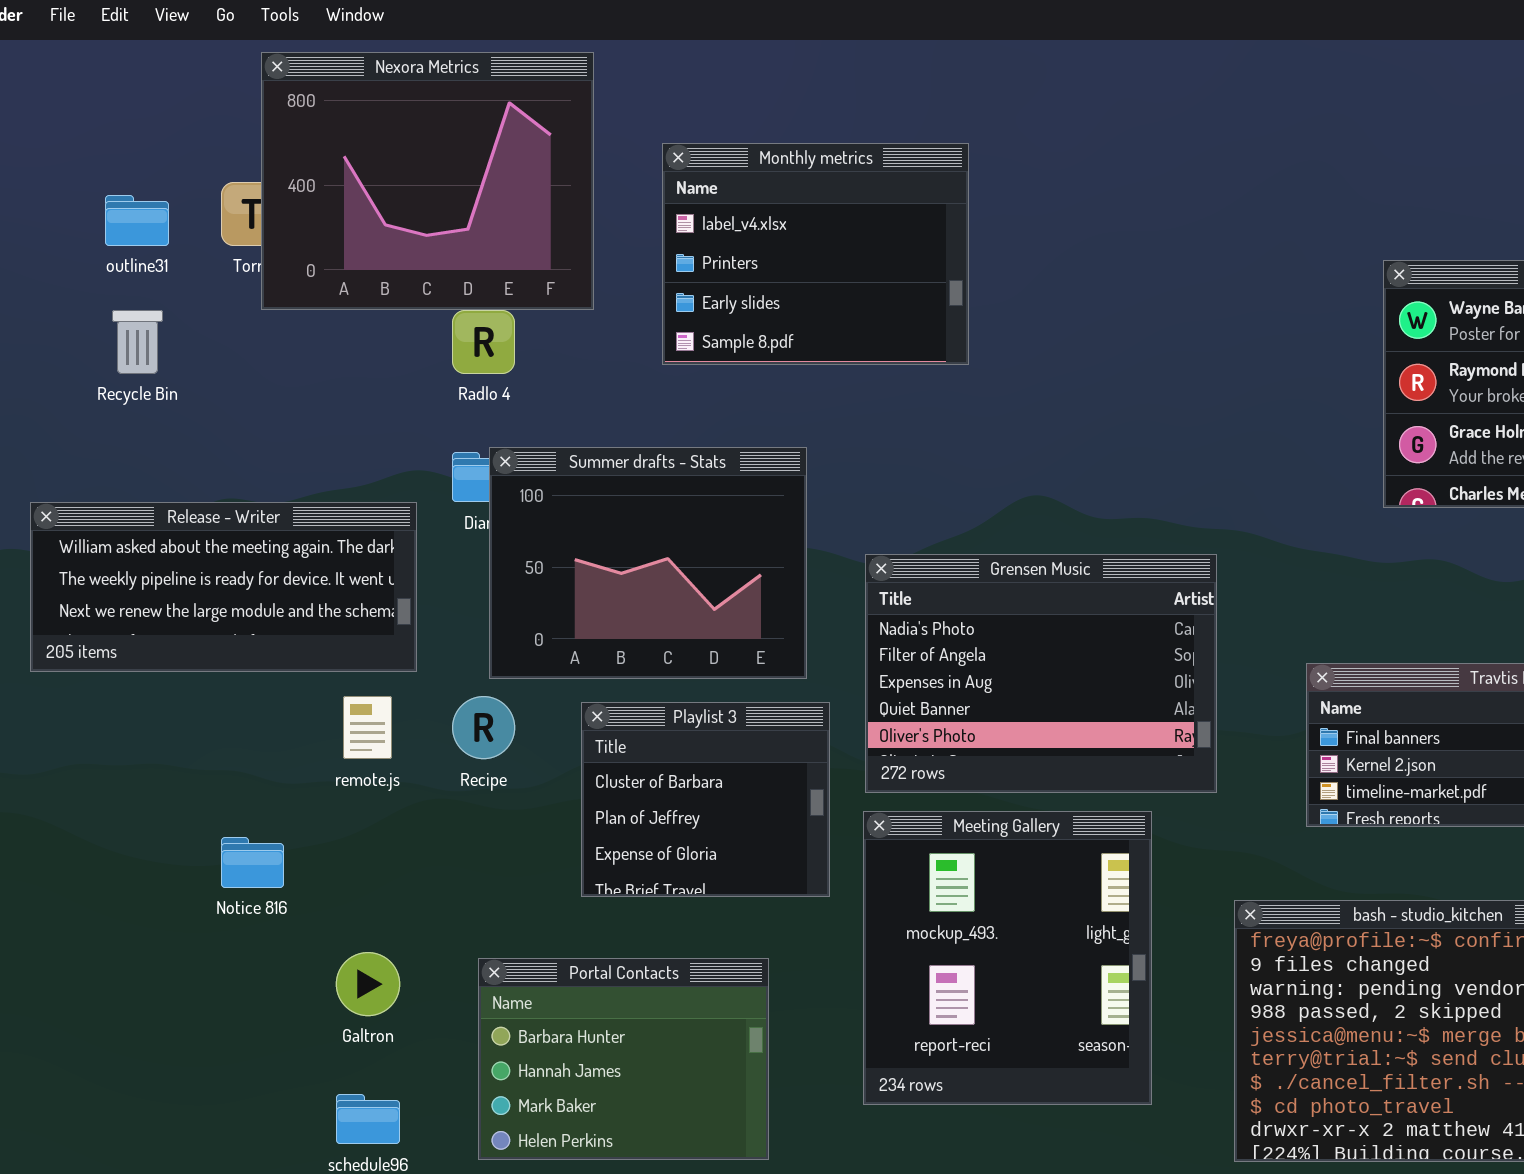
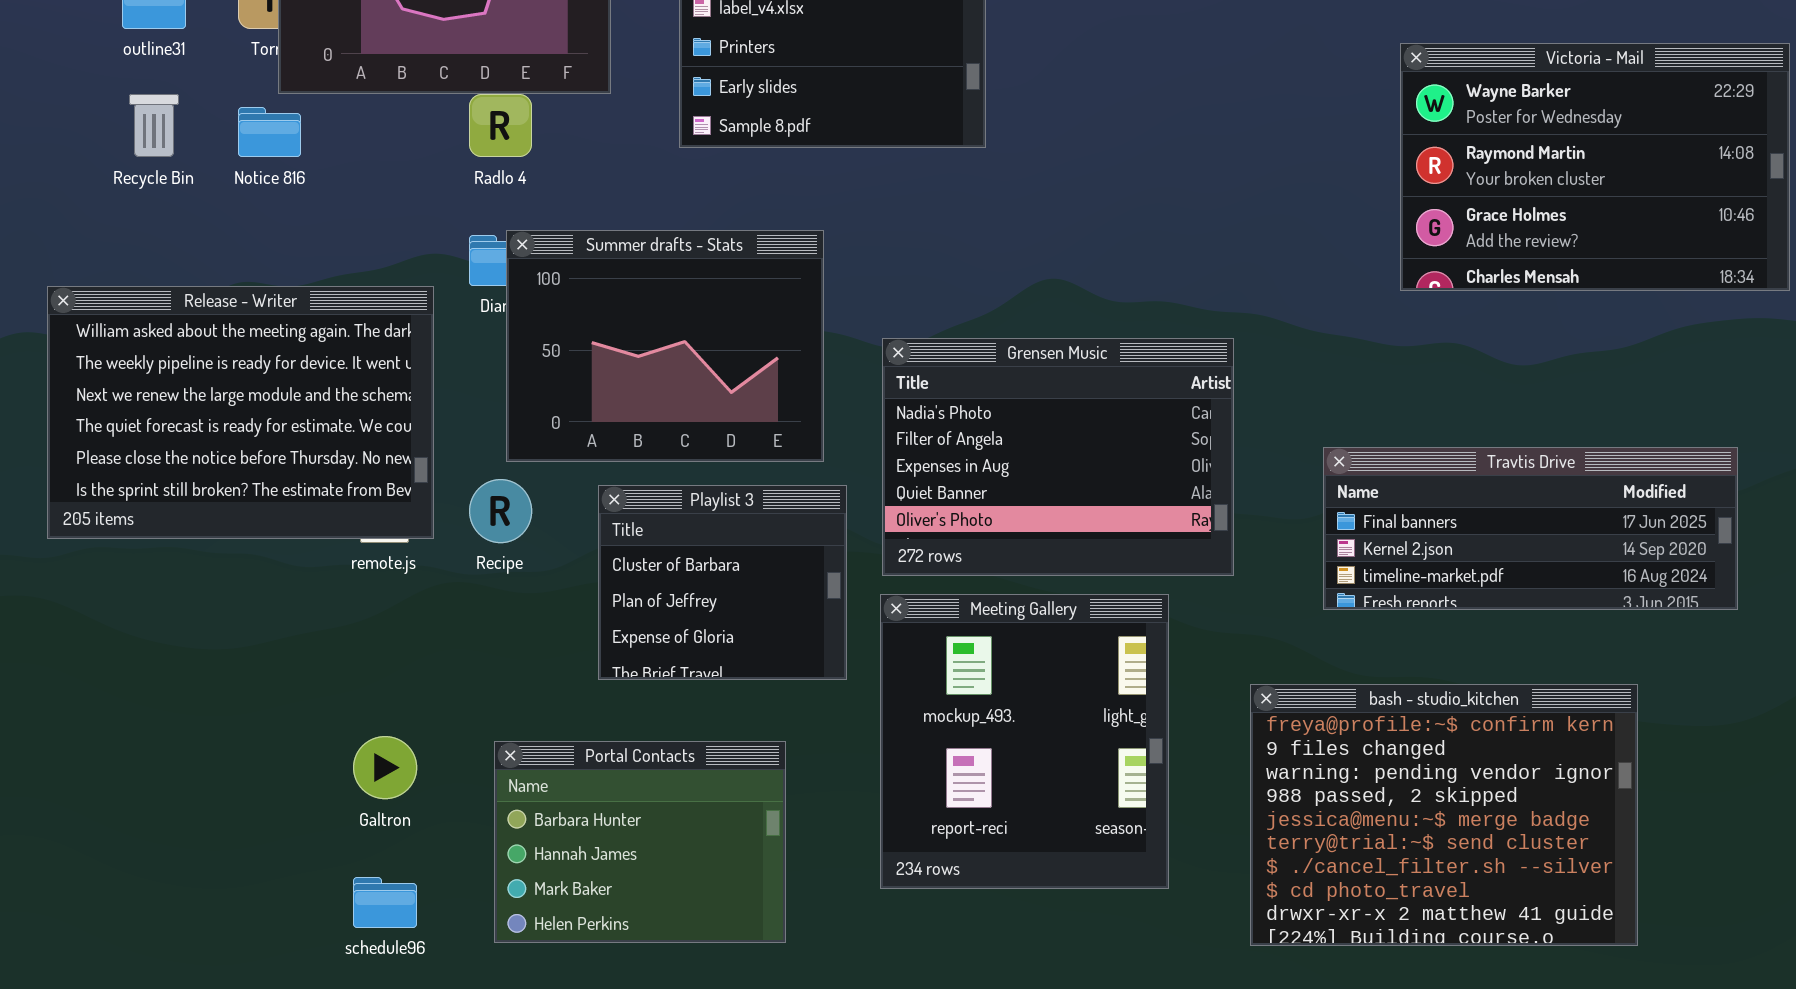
Release - Writer: [30,502,417,672] -> [47,286,434,539], resized
Notice 816: [221,837,284,888] -> [238,107,301,157], moved

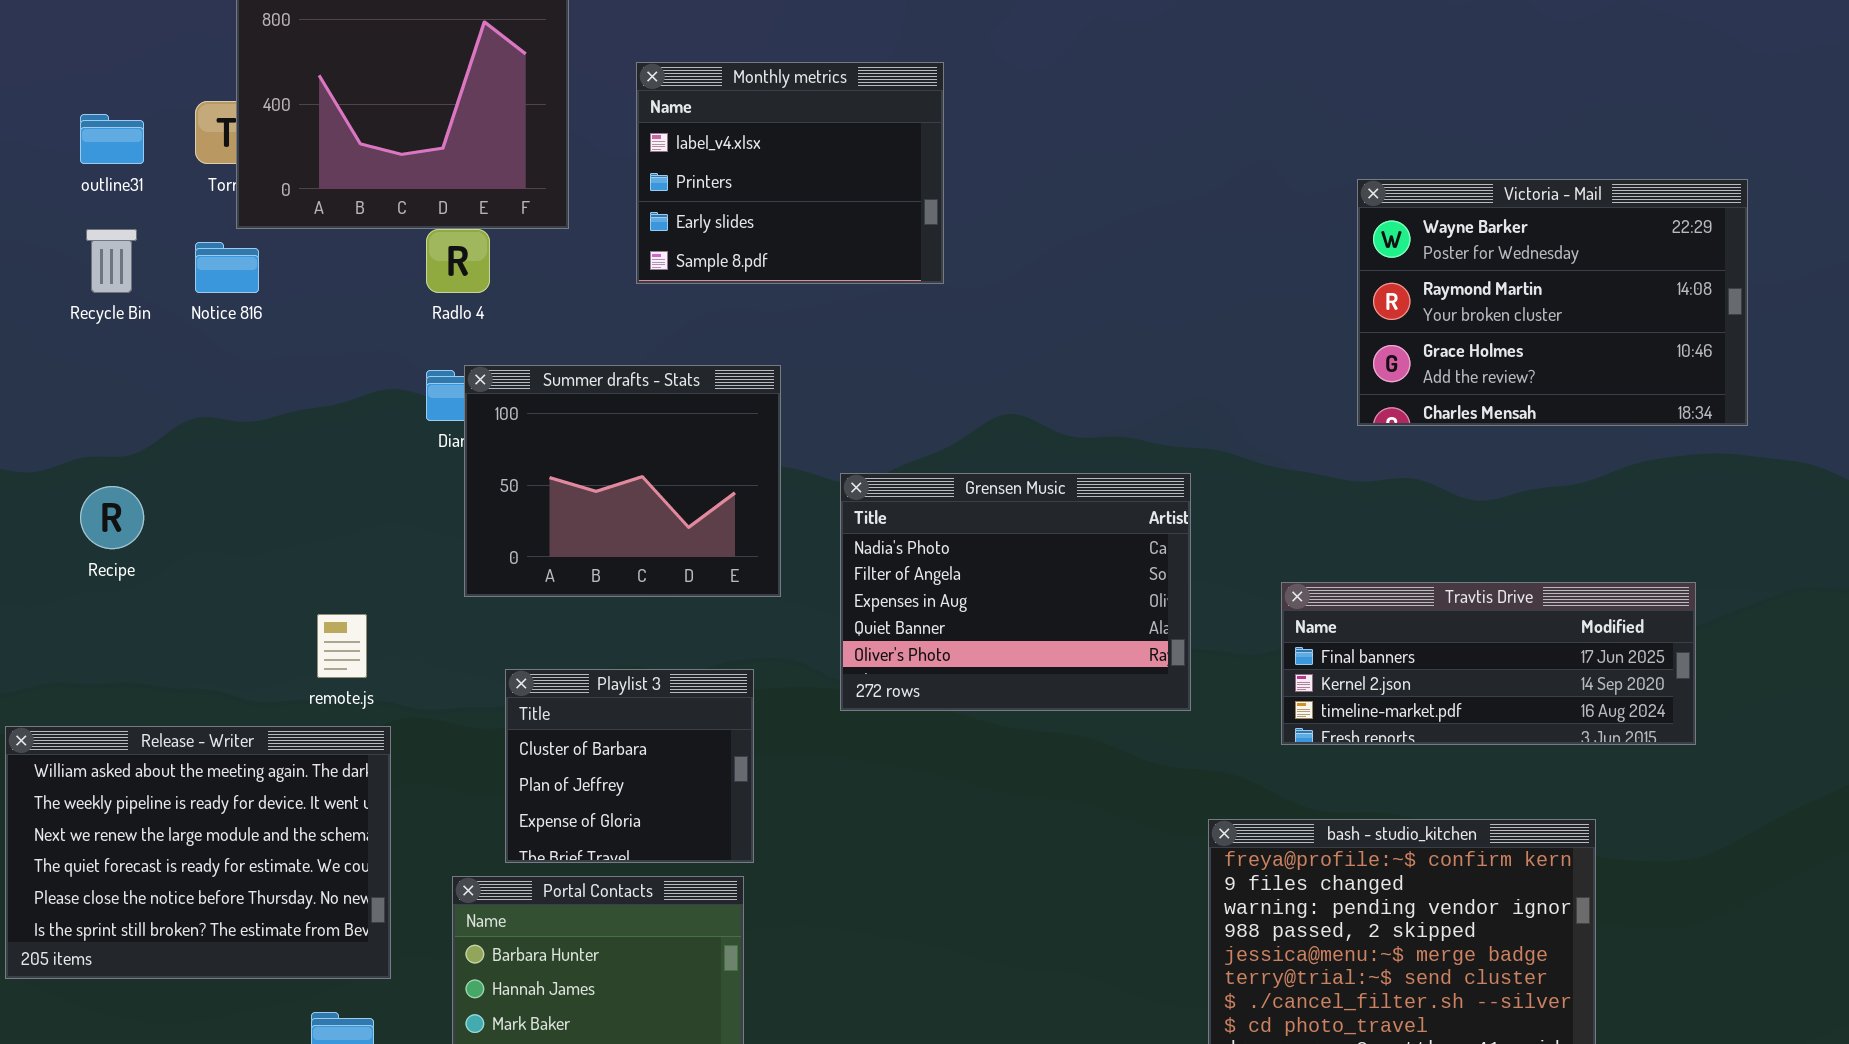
Release - Writer: [47,286,434,539] -> [5,726,391,979], moved
Recipe: [469,479,532,543] -> [80,486,144,549], moved
Playlist 3: [598,485,847,680] -> [505,669,754,863], moved
Meeting Gallery: [880,594,1169,889] -> none, closed

